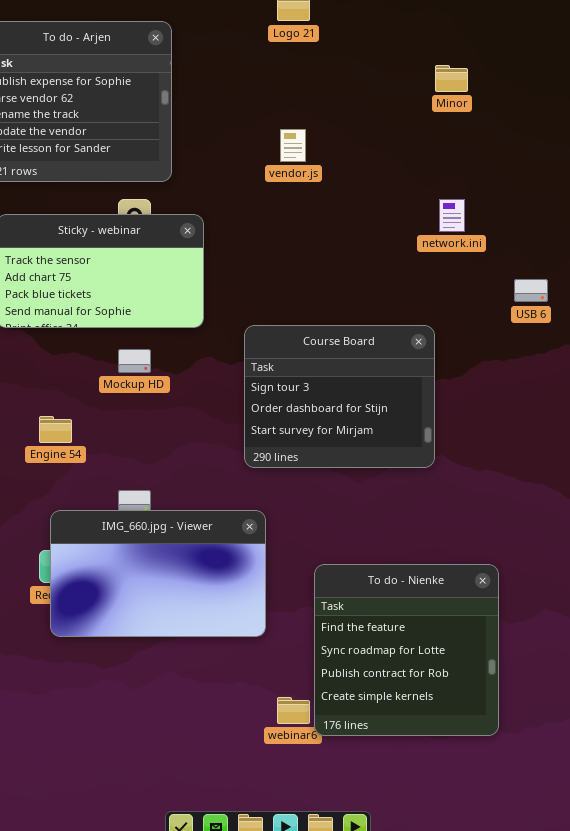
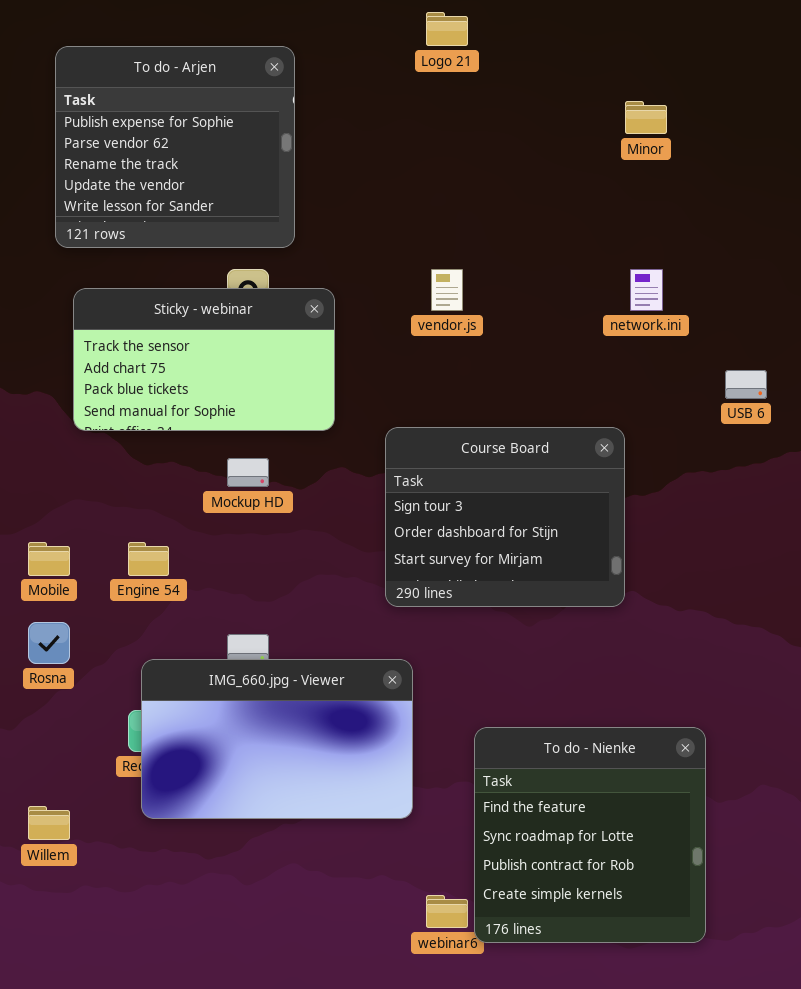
vendor.js: [280,129,306,162] -> [431,269,463,311], moved

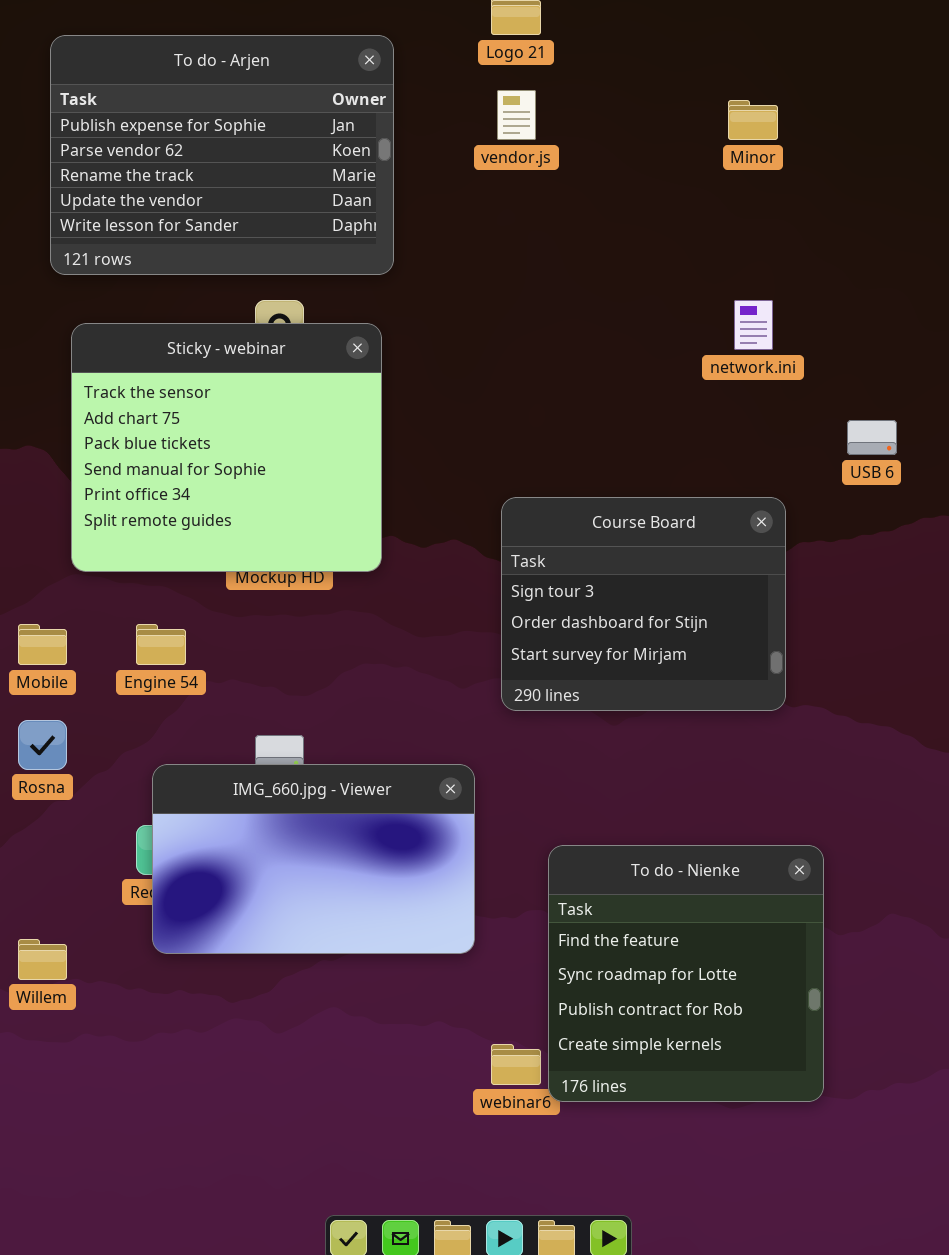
To do - Arjen: [55,46,295,248] -> [50,35,394,275], resized
vendor.js: [431,269,463,311] -> [497,90,536,140], moved
Sticky - webinar: [73,288,335,431] -> [71,323,382,572], resized
Course Board: [385,427,625,607] -> [501,497,786,711], moved

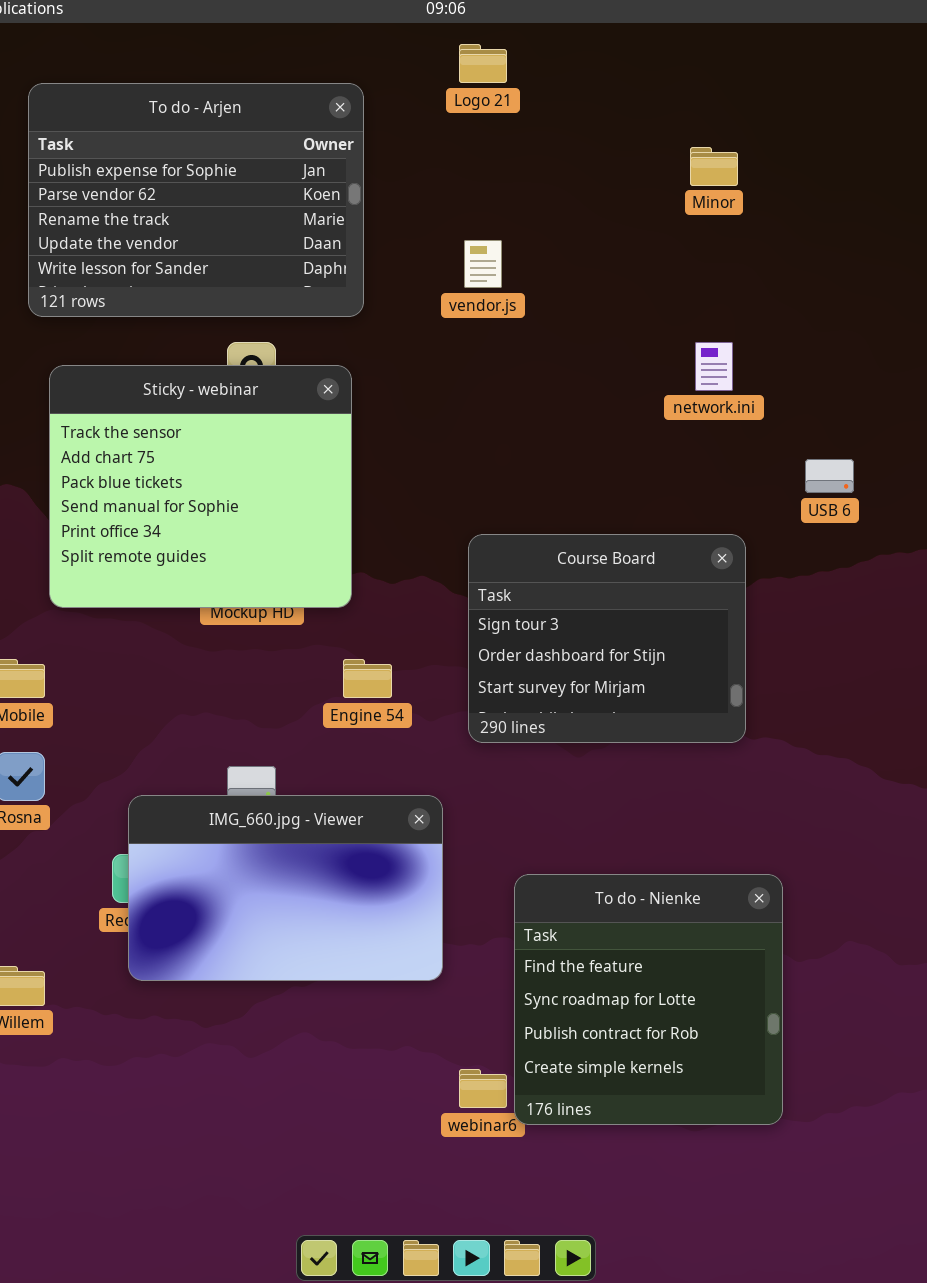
vendor.js: [497,90,536,140] -> [464,240,502,288], moved
Engine 54: [136,624,186,665] -> [343,659,392,698], moved

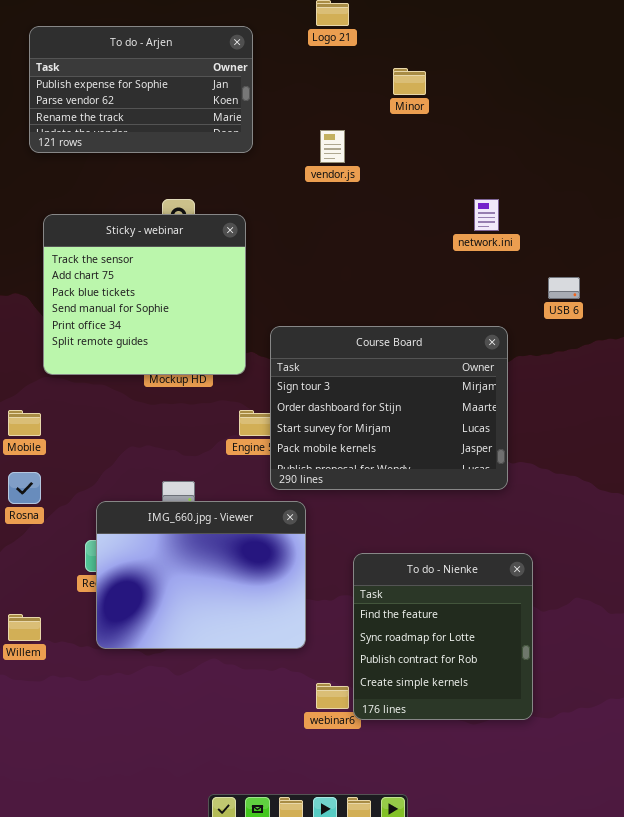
To do - Arjen: [28,83,364,317] -> [29,26,253,153], resized
Minor: [690,147,738,186] -> [393,68,426,95], moved
Course Board: [468,534,746,743] -> [270,326,508,490], resized
IMG_660.jpg - Viewer: [128,795,443,981] -> [96,501,306,649], resized

